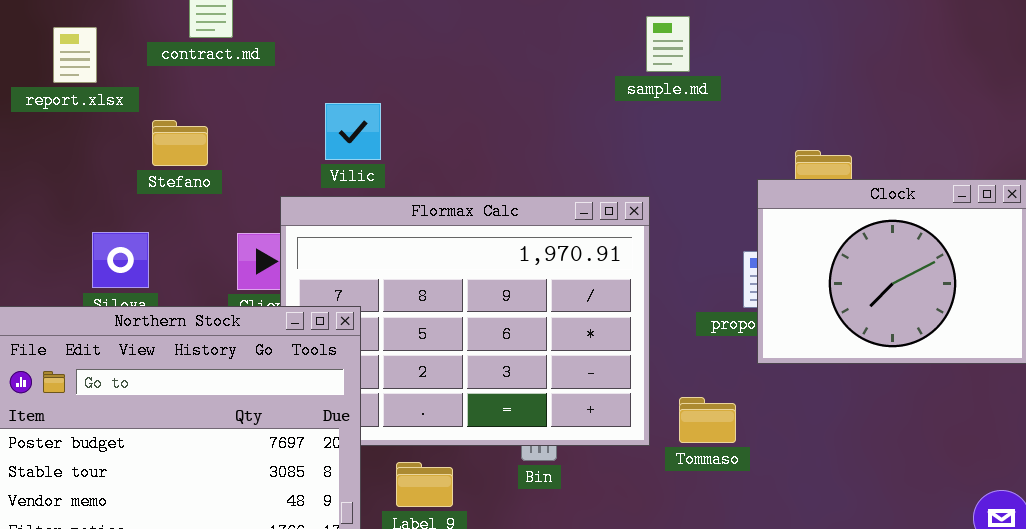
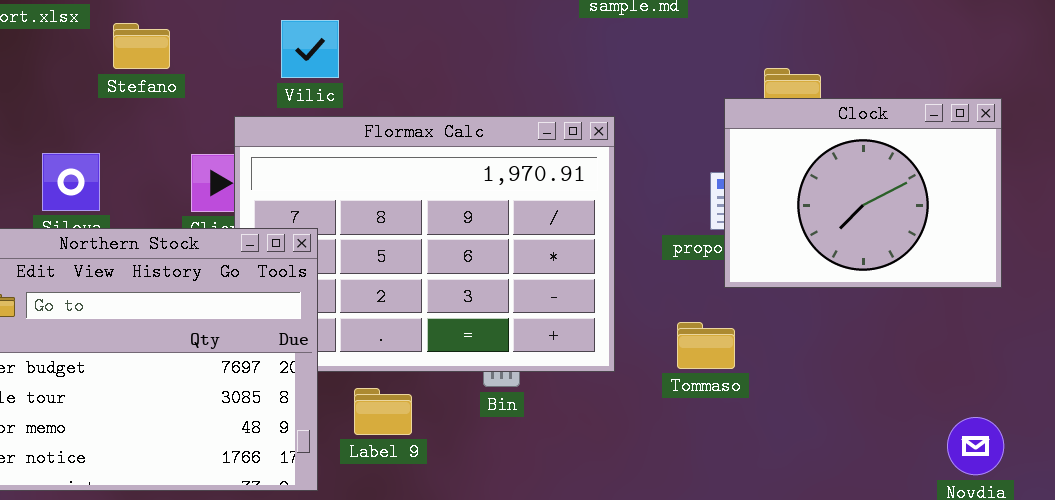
Stefano: [152,120,208,166] -> [113,23,170,69], moved
Tommaso: [679,397,736,443] -> [677,322,735,369], moved

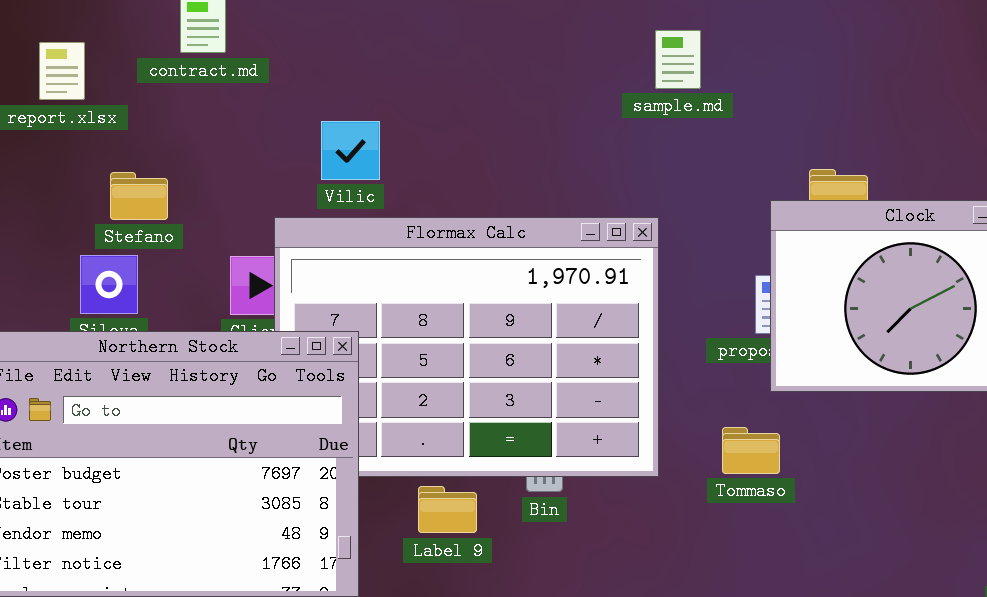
Stefano: [113,23,170,69] -> [110,172,168,220], moved
Label 9: [354,388,412,435] -> [418,486,477,533], moved

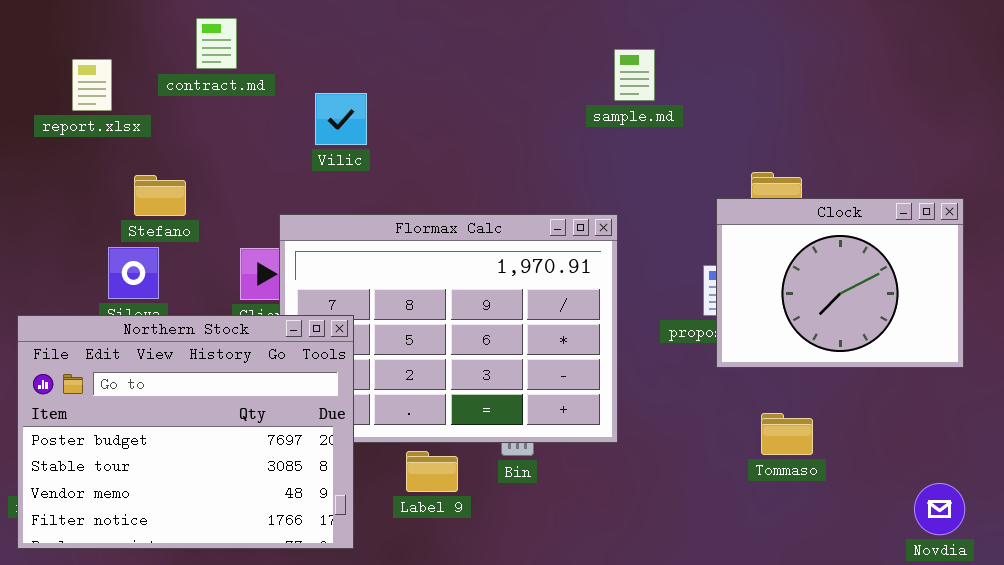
Vilic: [321,121,380,180] -> [315,93,367,145], moved
Tommaso: [722,427,780,474] -> [761,413,813,455], moved

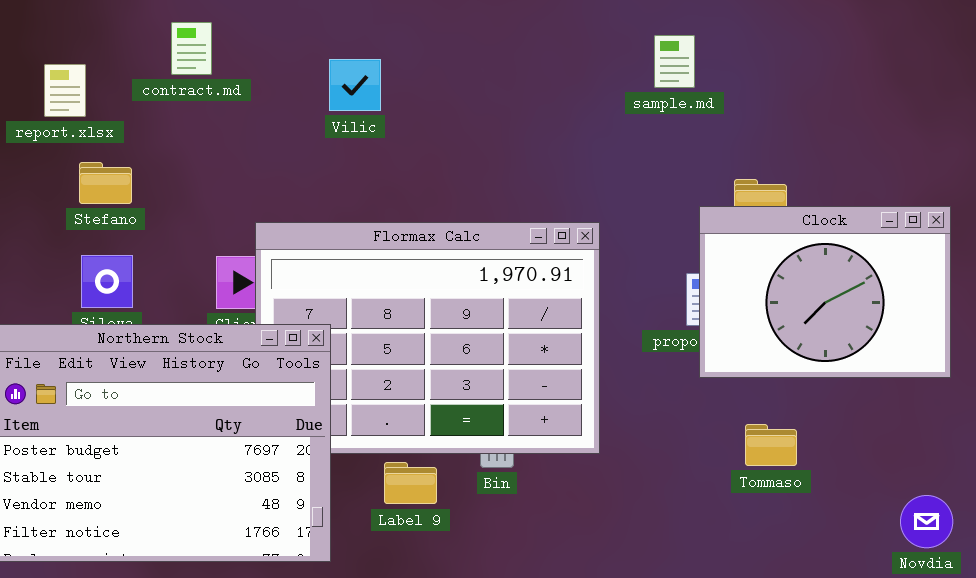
sample.md: [614,49,655,101] -> [654,35,695,88], moved
Vilic: [315,93,367,145] -> [329,59,381,111], moved
Stefano: [134,175,186,216] -> [79,162,132,204], moved

